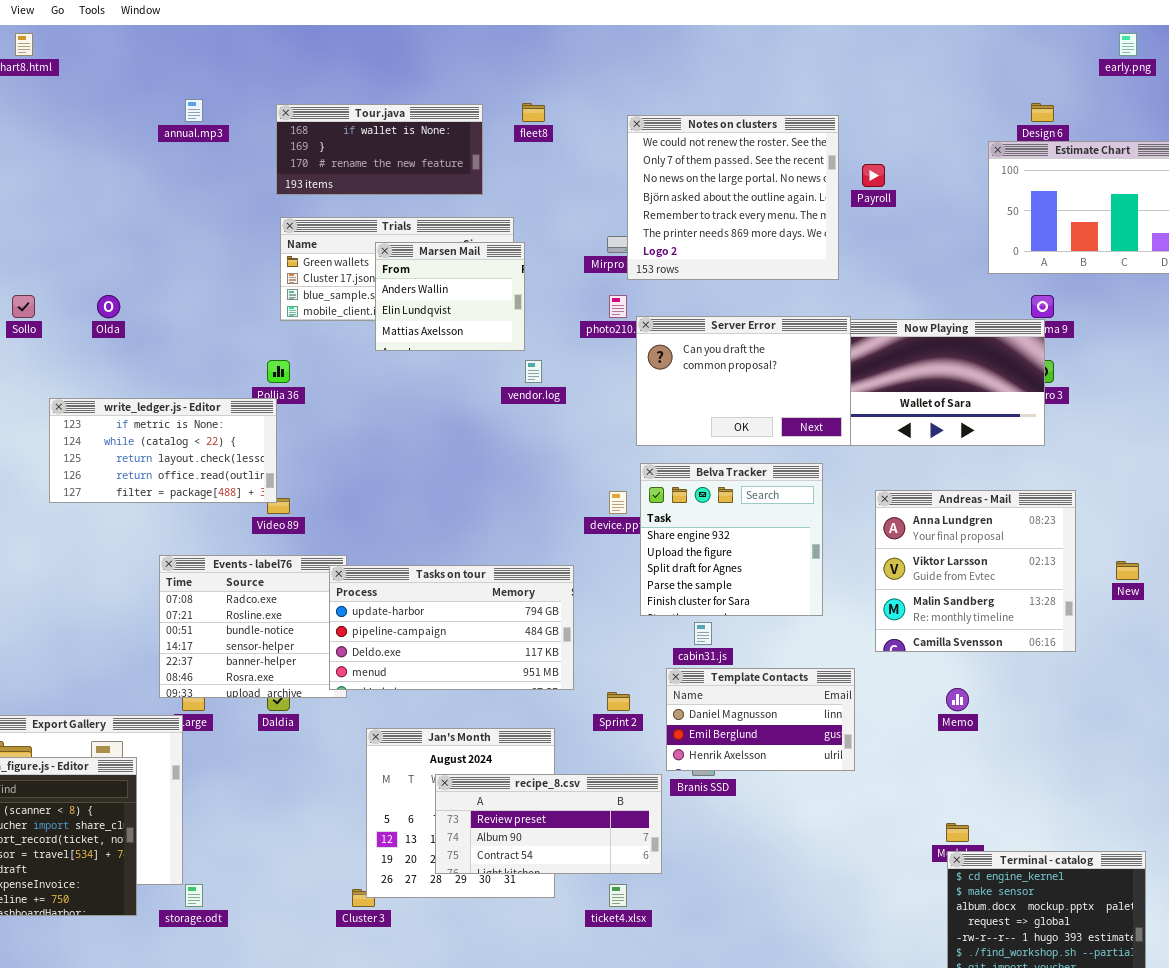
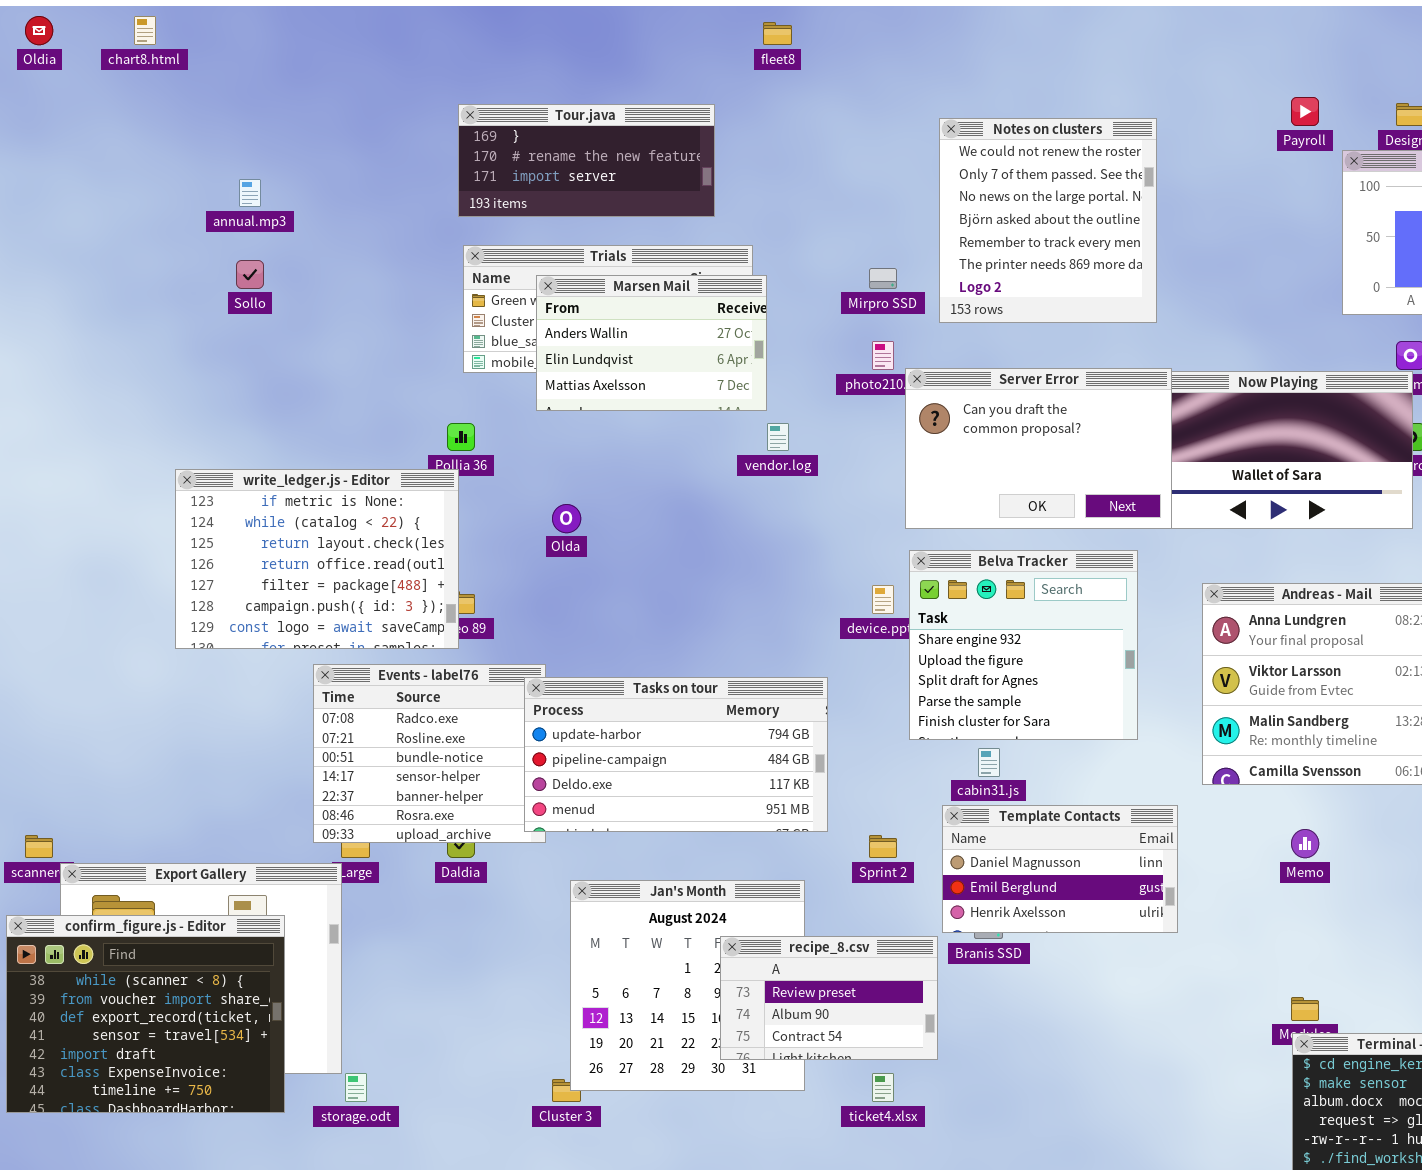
annual.mp3: [185,99,203,122] -> [239,179,261,207], moved
fleet8: [522,103,545,122] -> [763,22,792,45], moved
Tour.java: [276,104,483,195] -> [458,104,715,217], scrolled down 1 row
Notes on clusters: [627,115,839,280] -> [939,118,1157,323], resized
Payroll: [862,164,885,187] -> [1291,97,1319,126], moved
Marsen Mail: [375,242,525,351] -> [536,275,767,411], resized
Sollo: [12,295,35,318] -> [236,260,264,289], moved
Olda: [97,295,120,318] -> [552,504,581,533], moved
write_ledger.js - Editor: [49,398,277,503] -> [175,469,459,649], resized
recipe_8.csv: [435,774,662,874] -> [720,936,938,1060], resized

